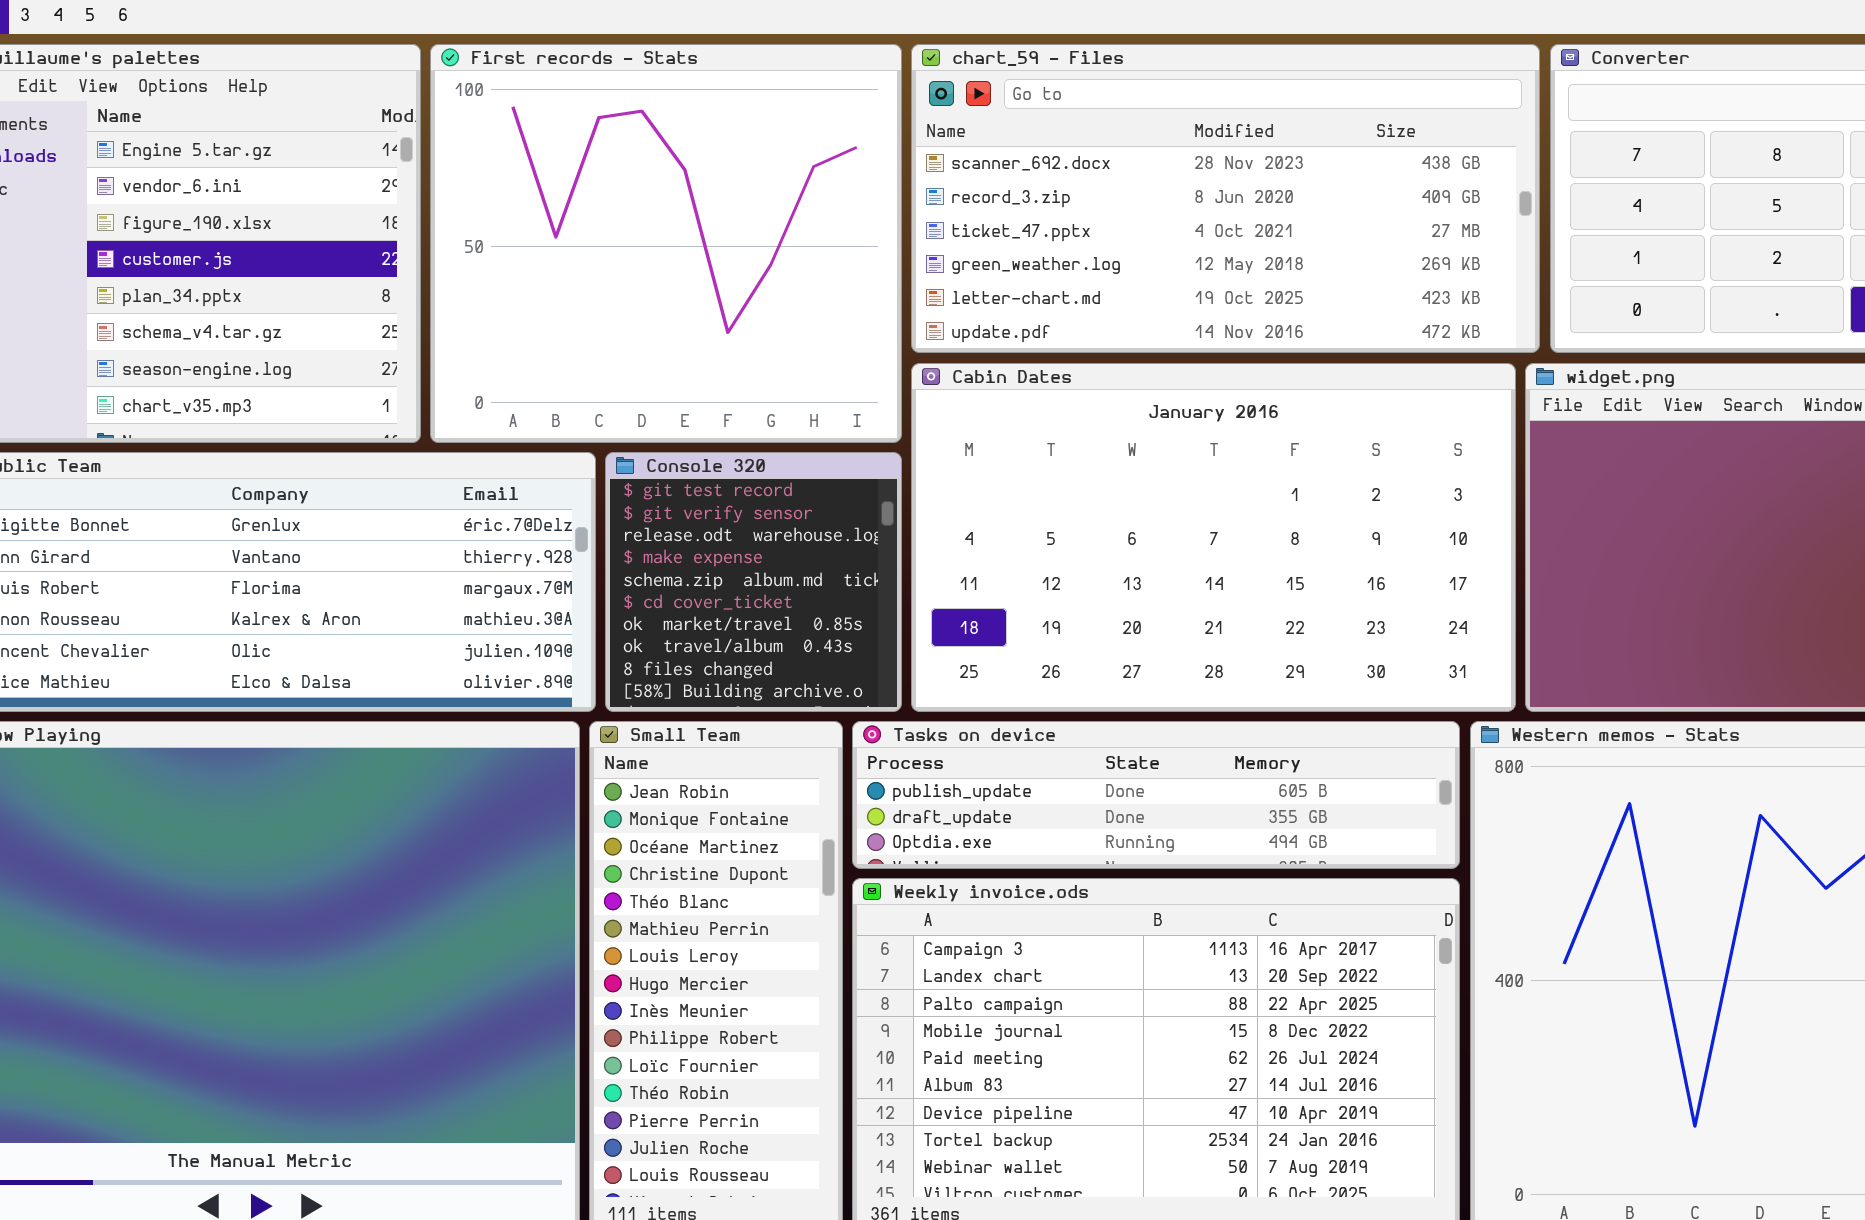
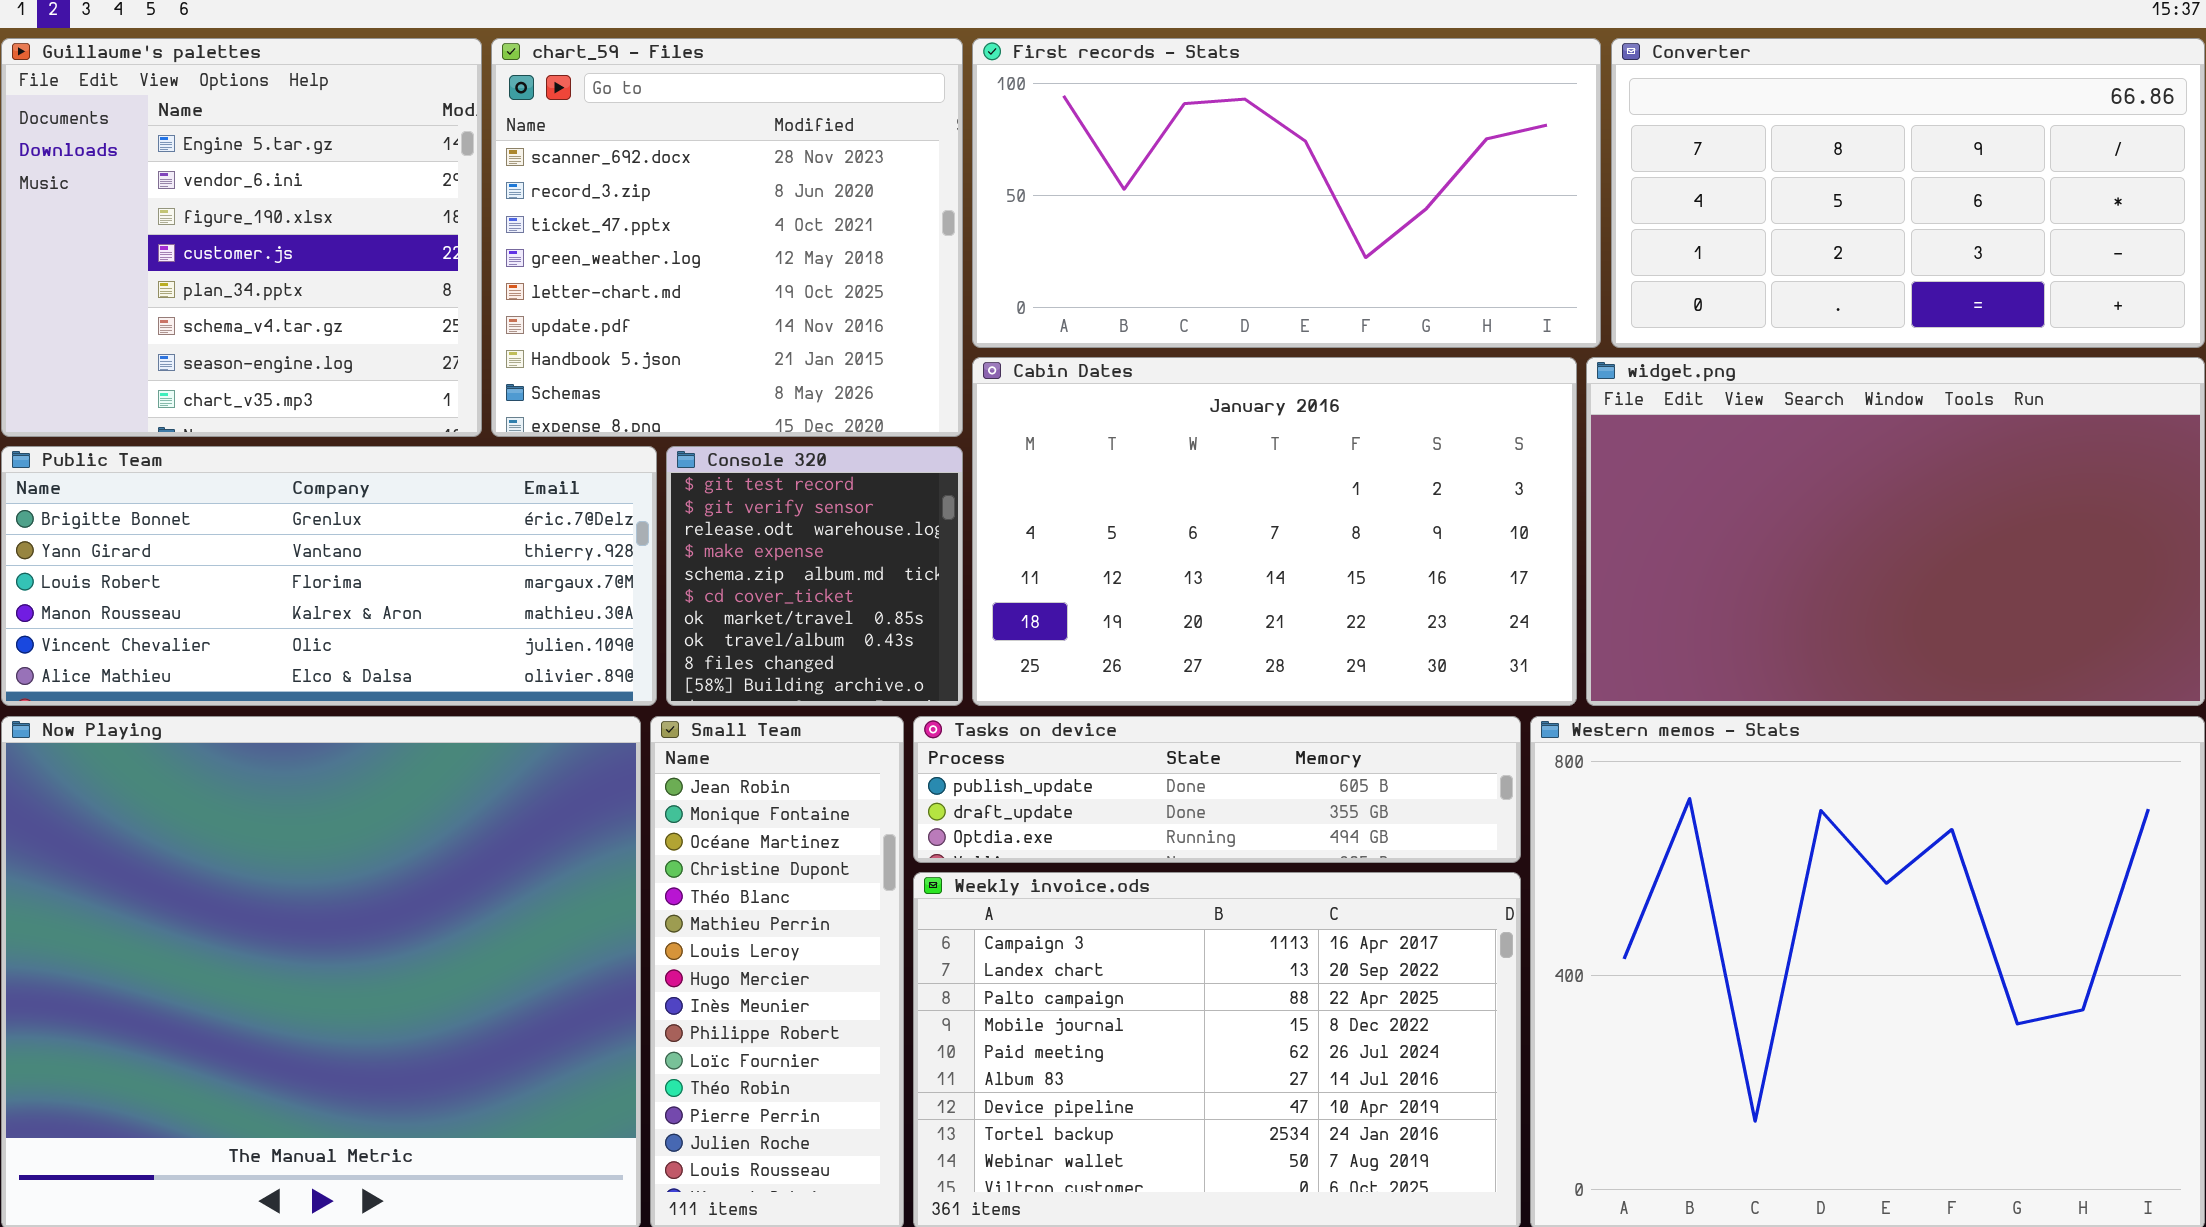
First records - Stats: [430,44,902,443] -> [972,38,1601,348], moved, resized
chart_59 - Files: [911,44,1540,353] -> [491,38,963,437], moved, resized

